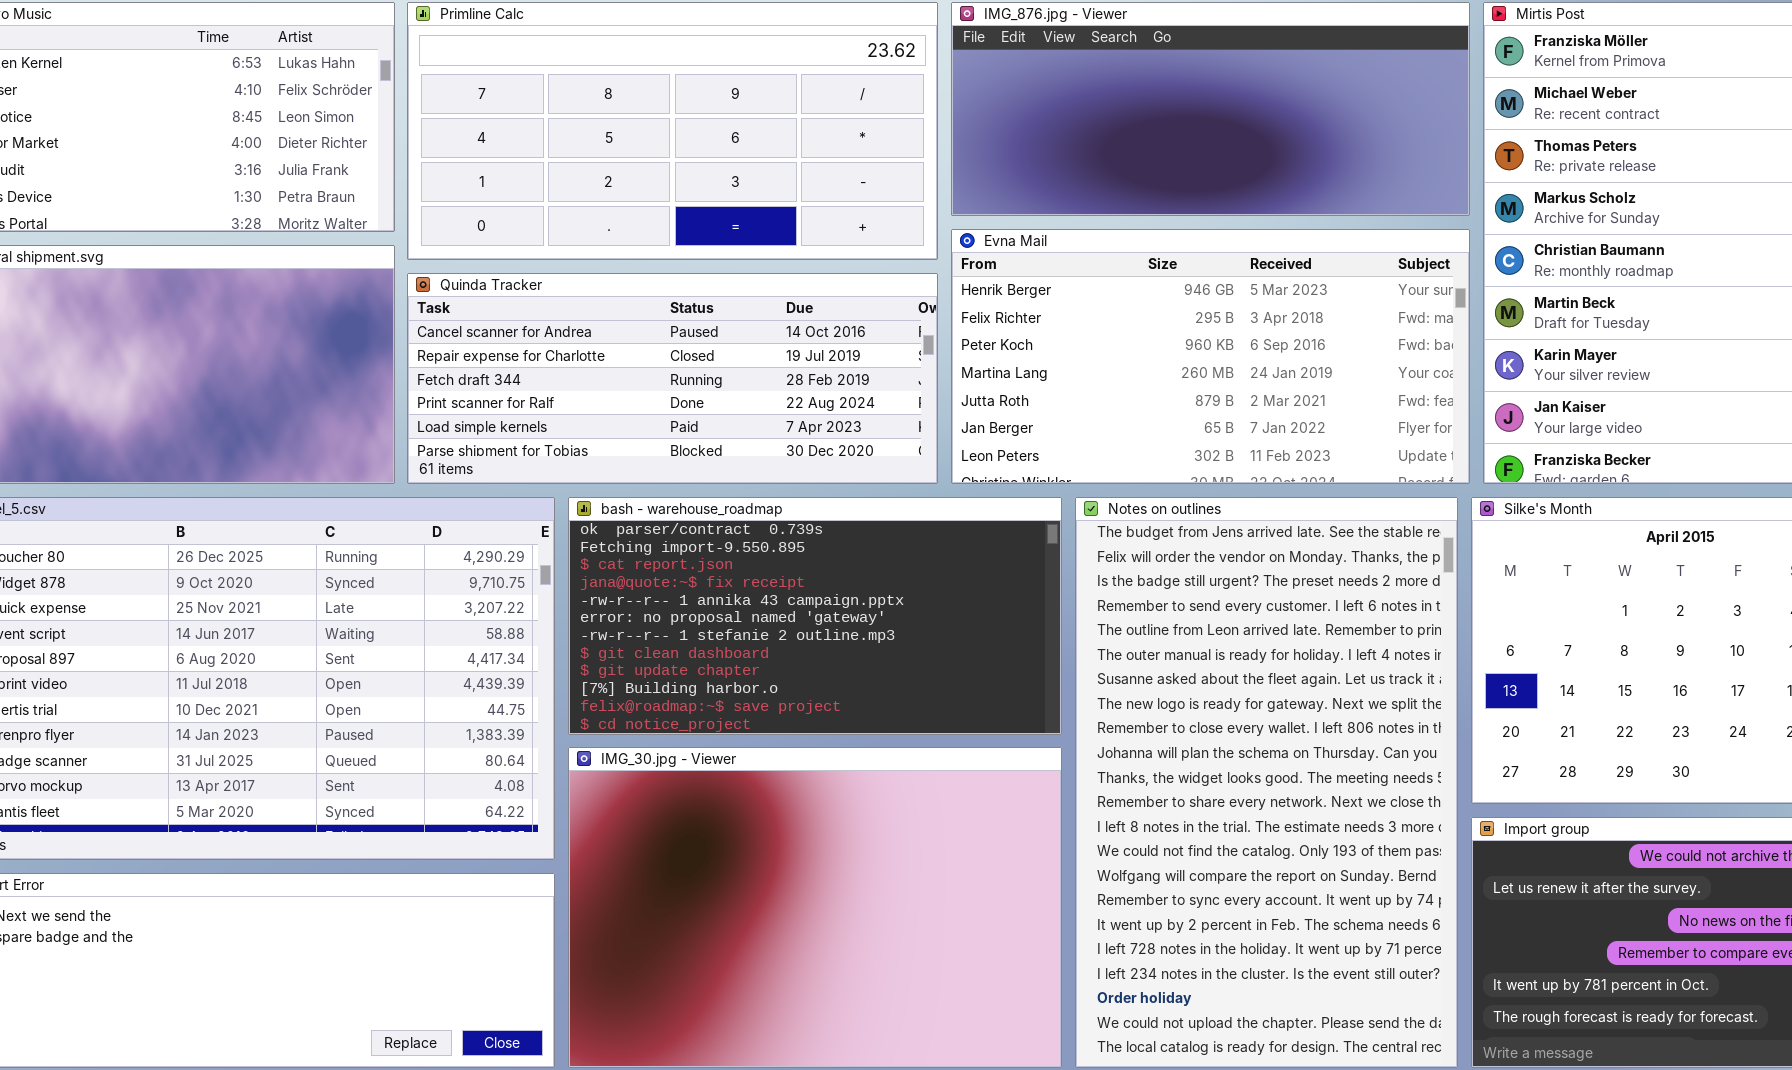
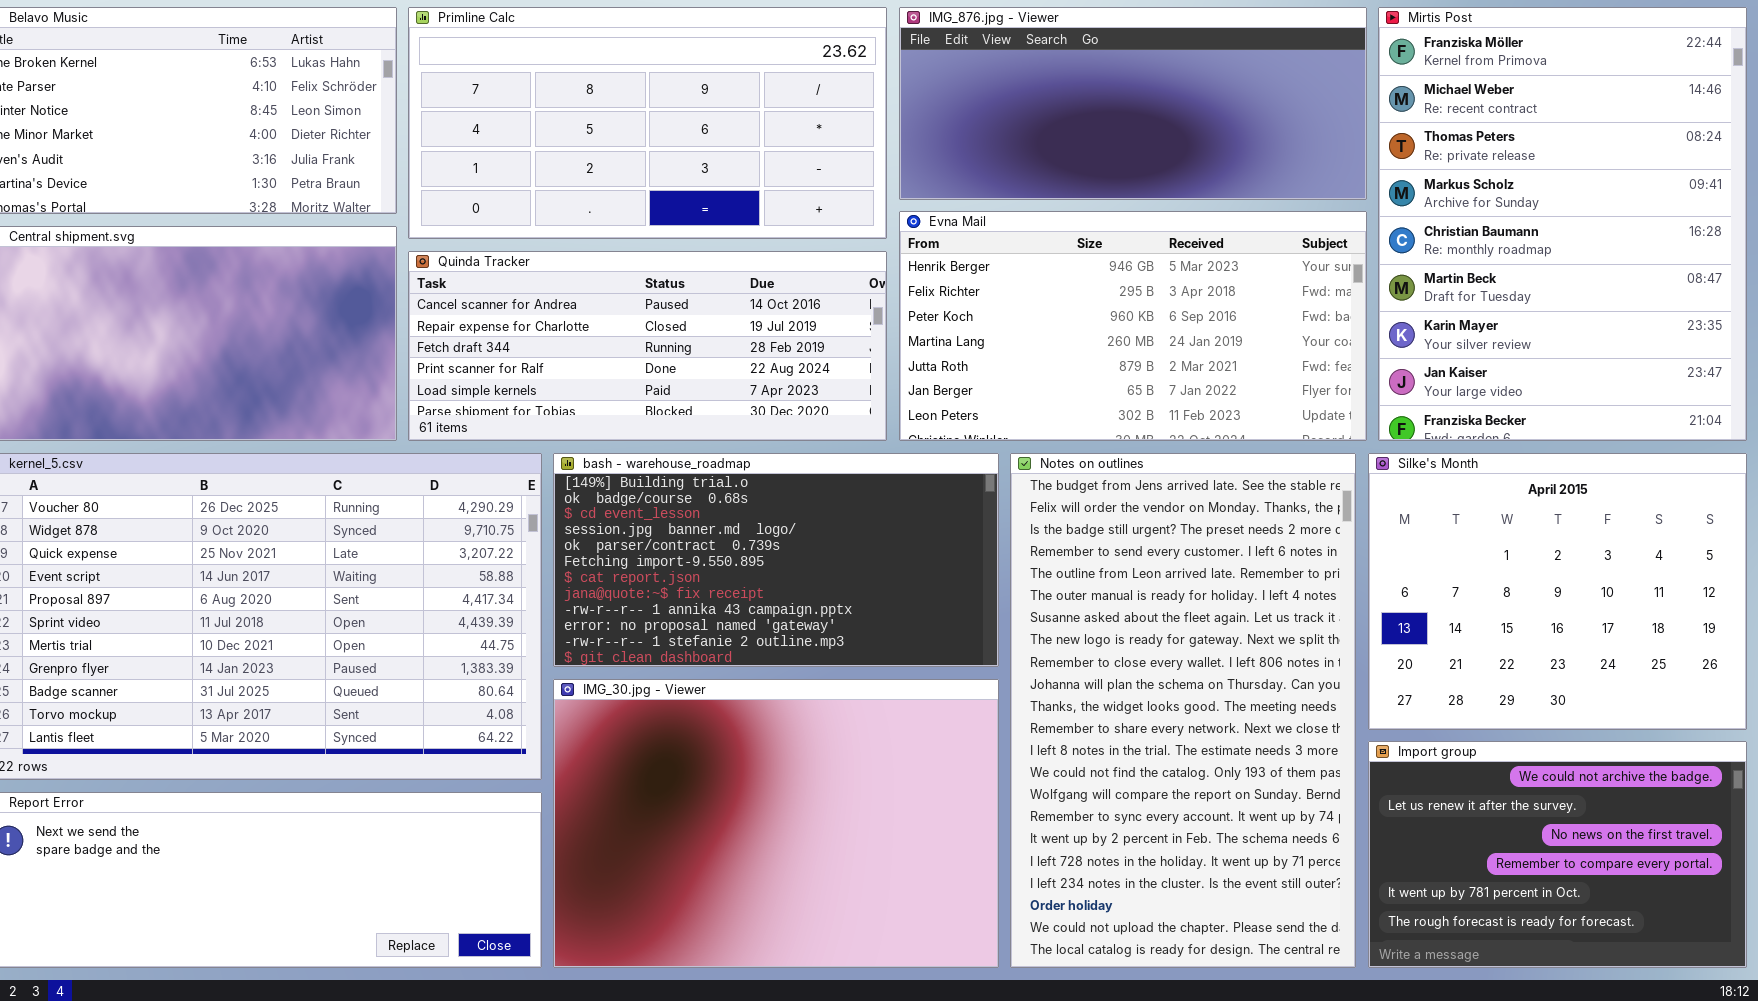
bash - warehouse_roadmap: [568,497,1062,735] -> [553,453,999,667], scrolled up 4 rows

